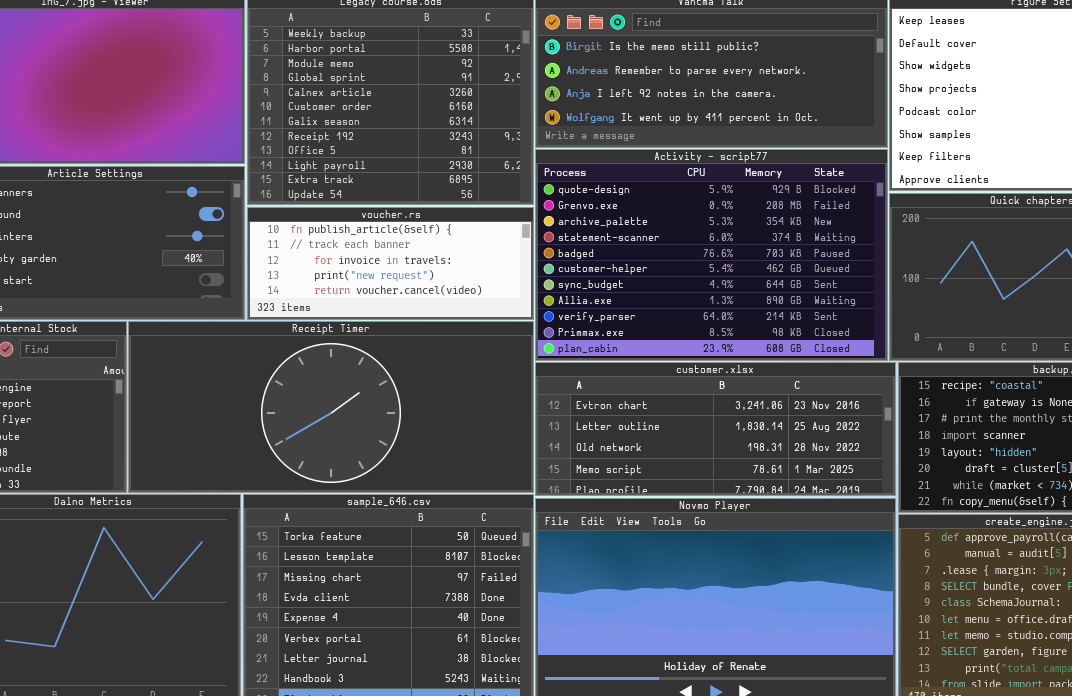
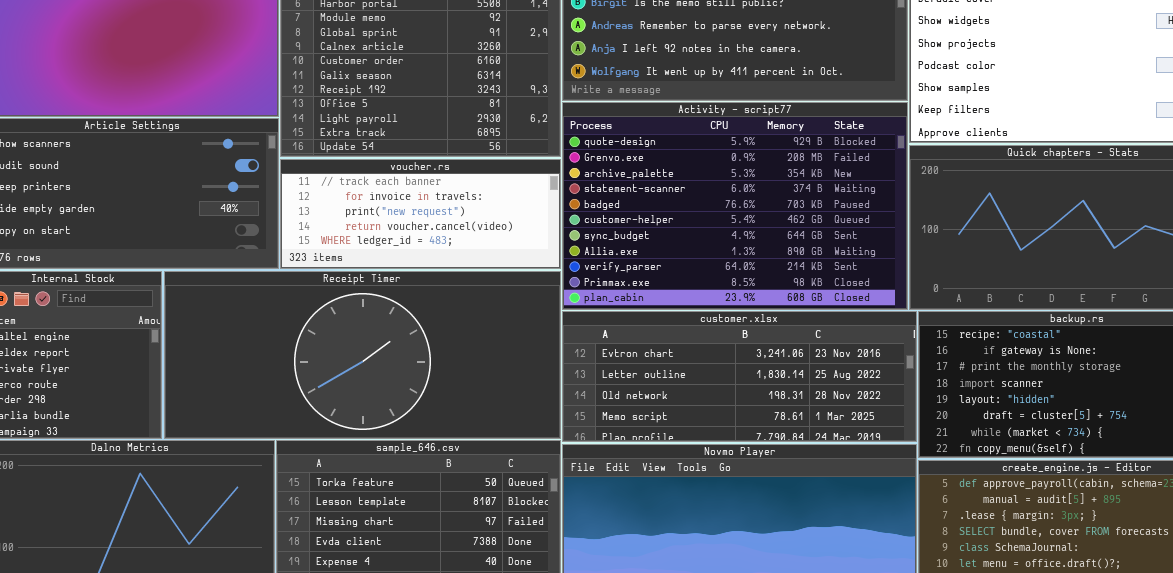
voucher.rs: [247,207,534,320] -> [280,159,561,269], scrolled down 1 row

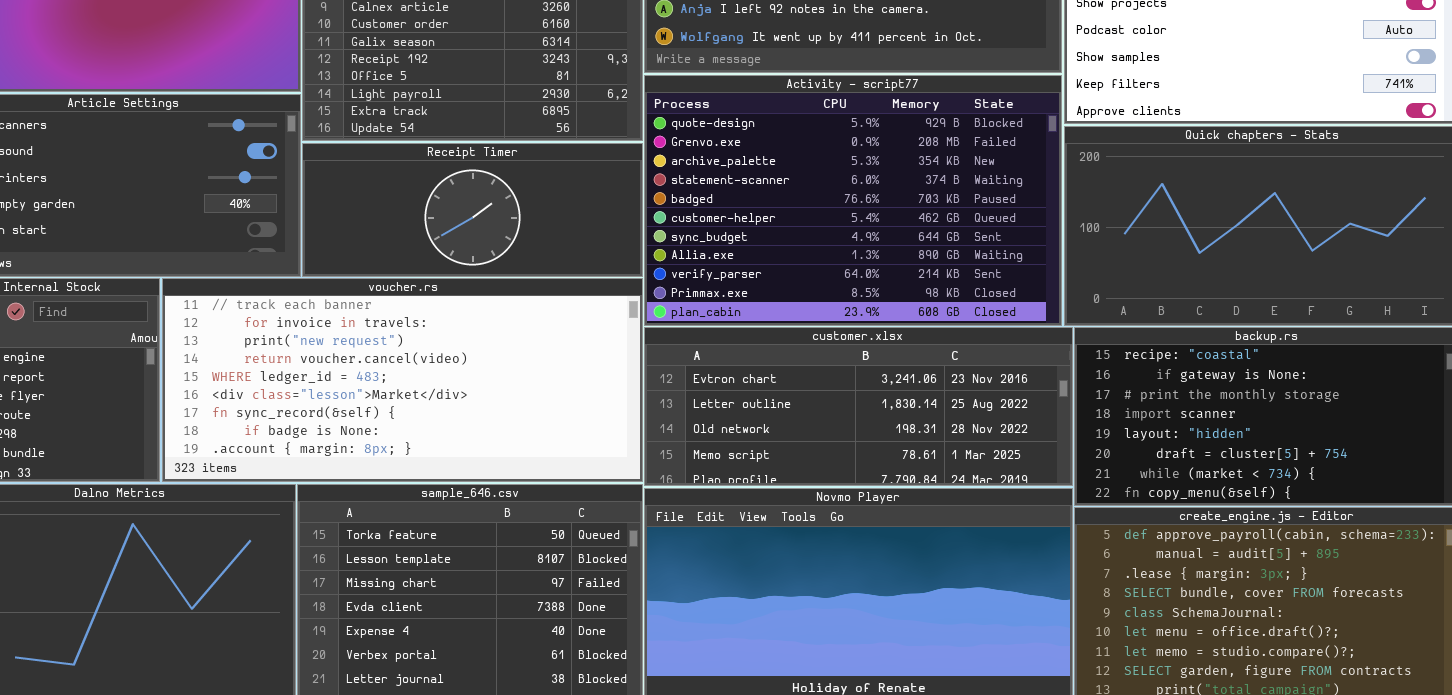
voucher.rs: [280,159,561,269] -> [162,278,643,482], moved, resized
Receipt Timer: [164,271,561,439] -> [302,143,643,277], moved, resized

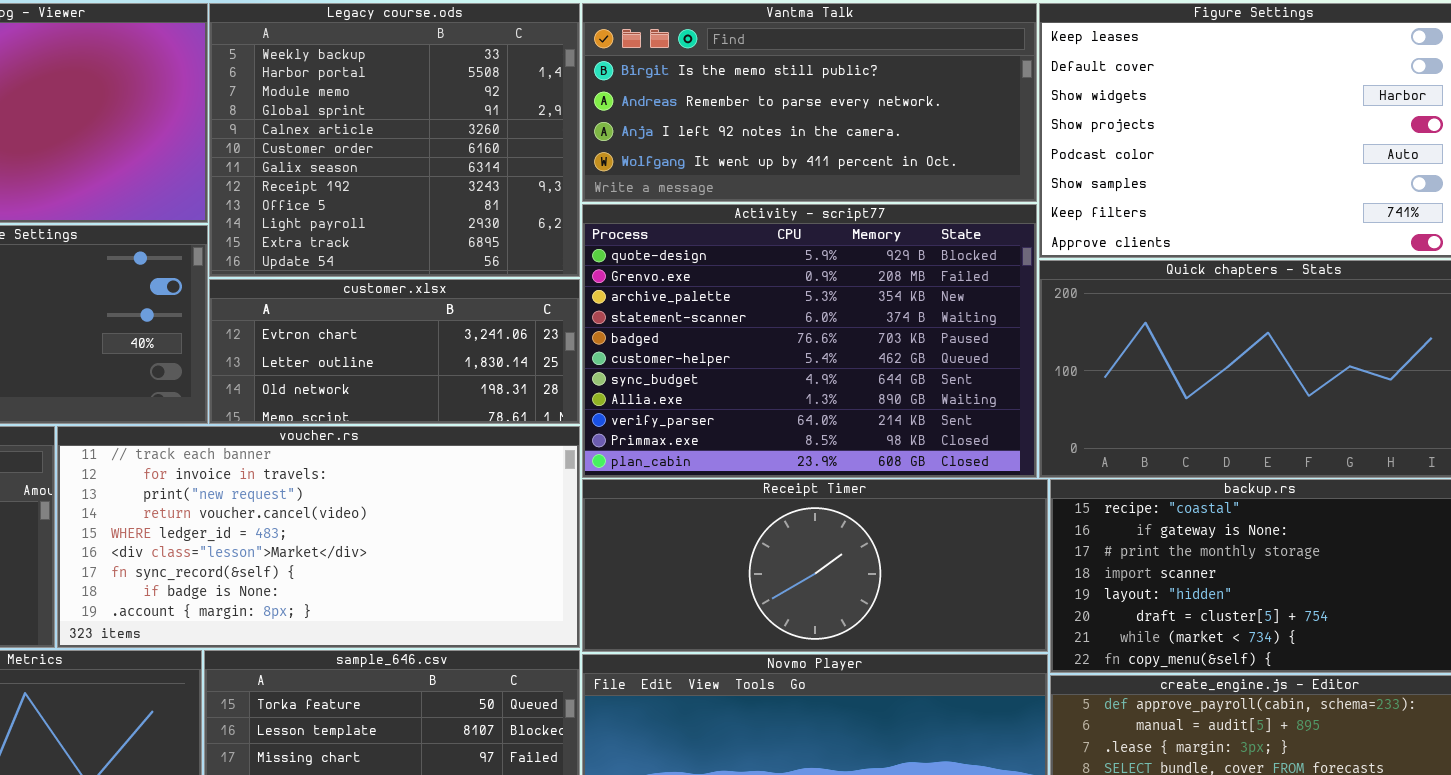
Receipt Timer: [302,143,643,277] -> [582,479,1048,652], moved, resized
customer.xlsx: [644,327,1073,486] -> [209,279,580,424], moved, resized

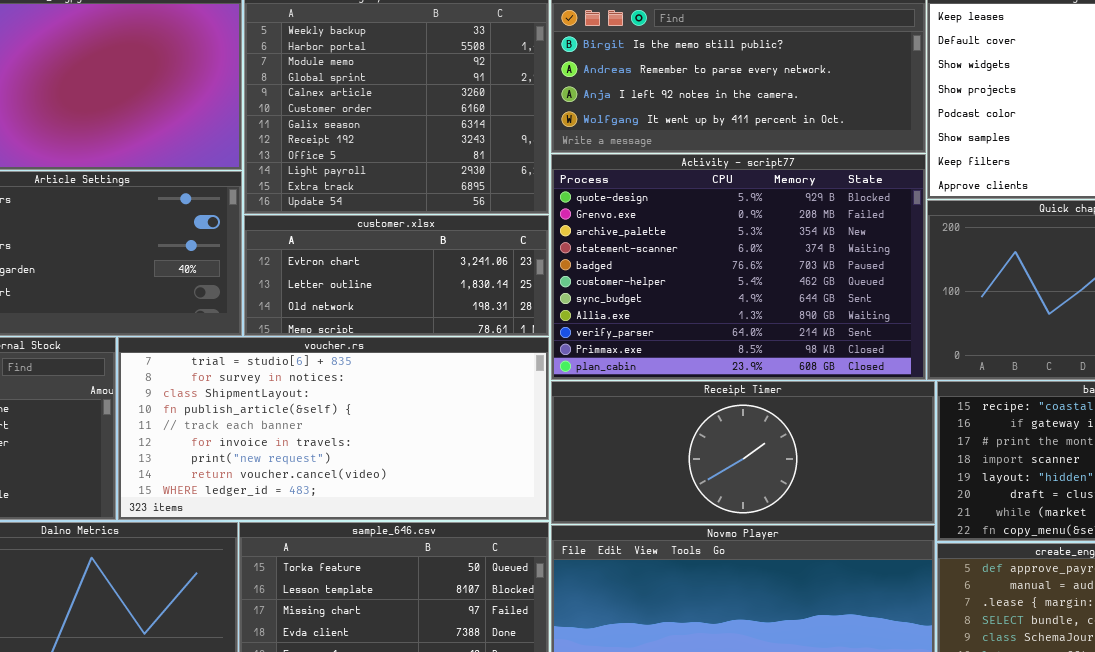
voucher.rs: [57,426,580,648] -> [118,337,549,520], scrolled up 4 rows

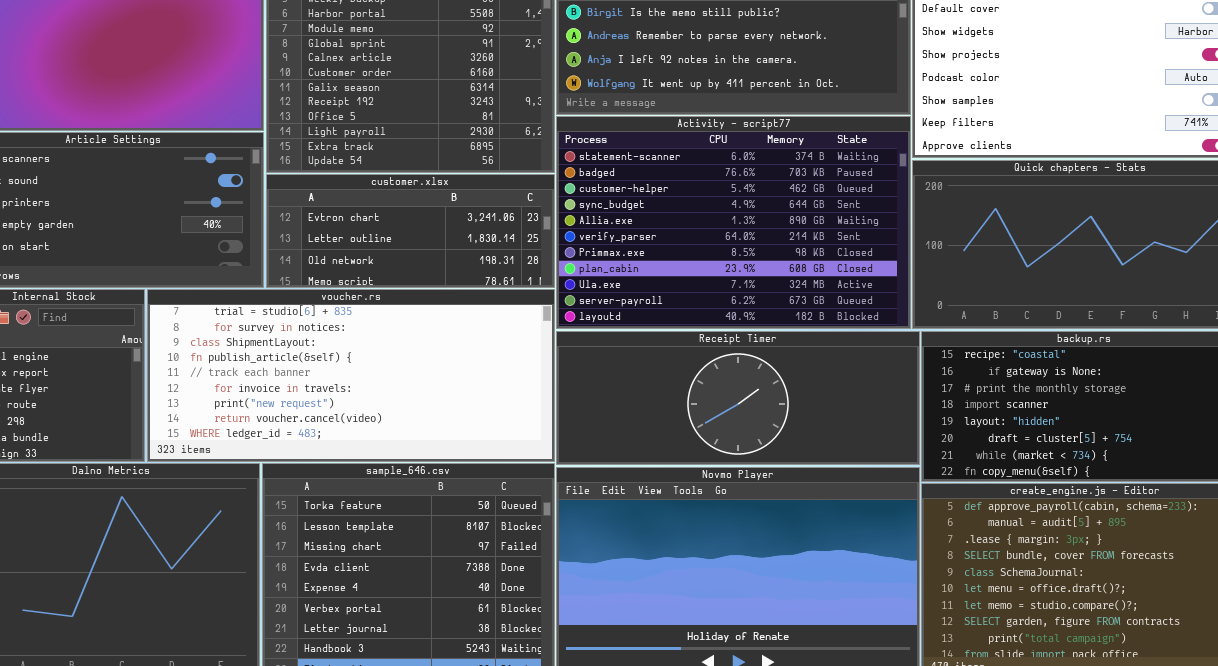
Activity - script77: [551,154,926,380] -> [556,116,911,329], scrolled down 3 rows

